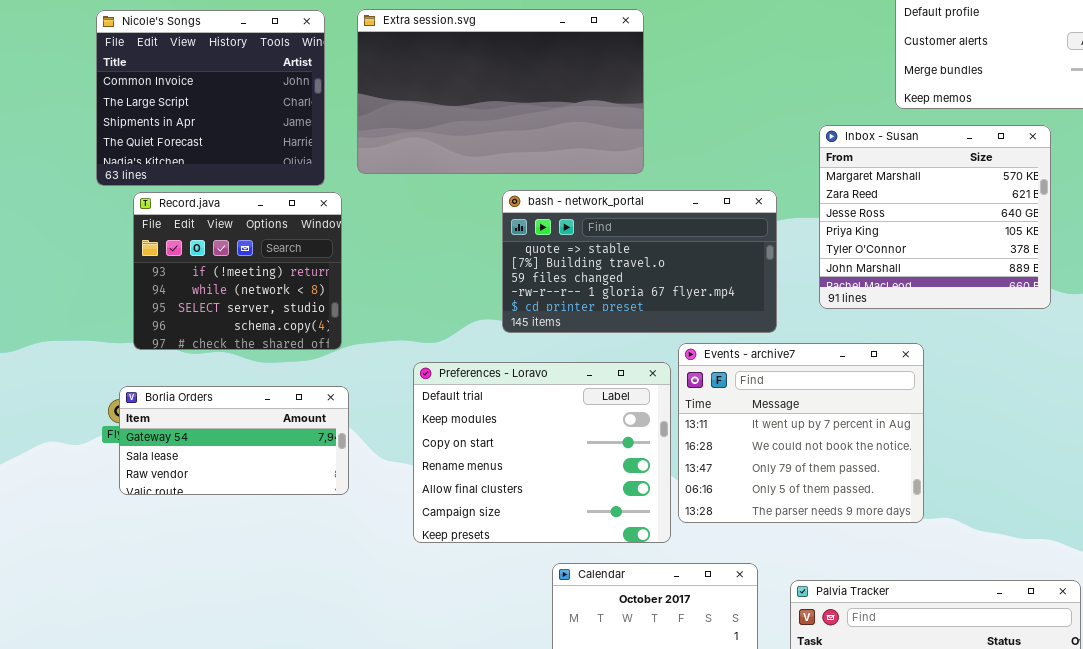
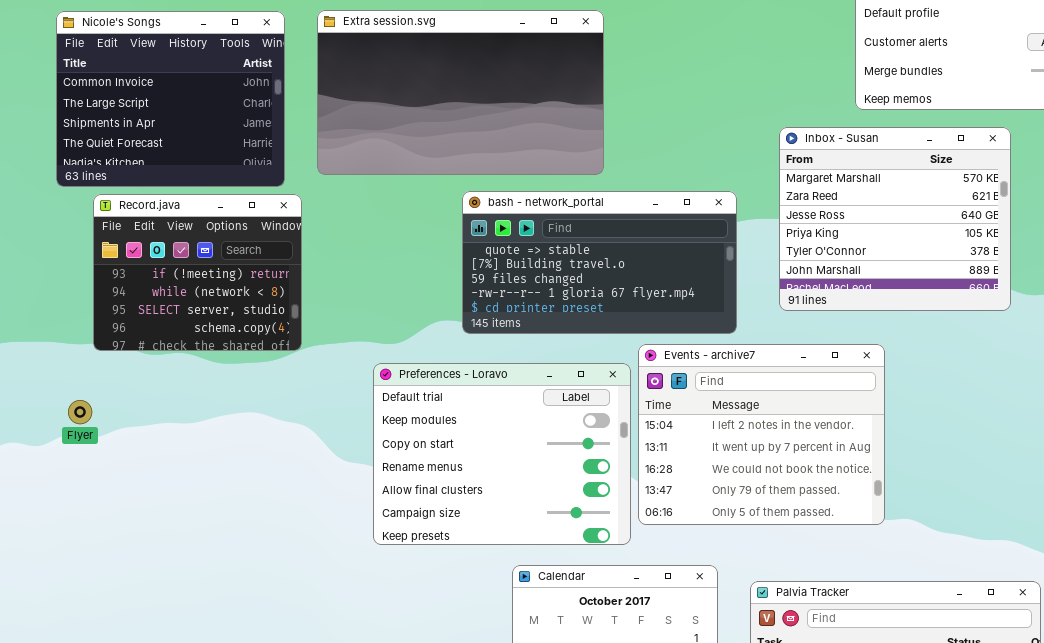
Events - archive7: [678,343,924,523] -> [638,344,885,525], scrolled up 1 row
Borlia Orders: [119,386,349,495] -> none, closed

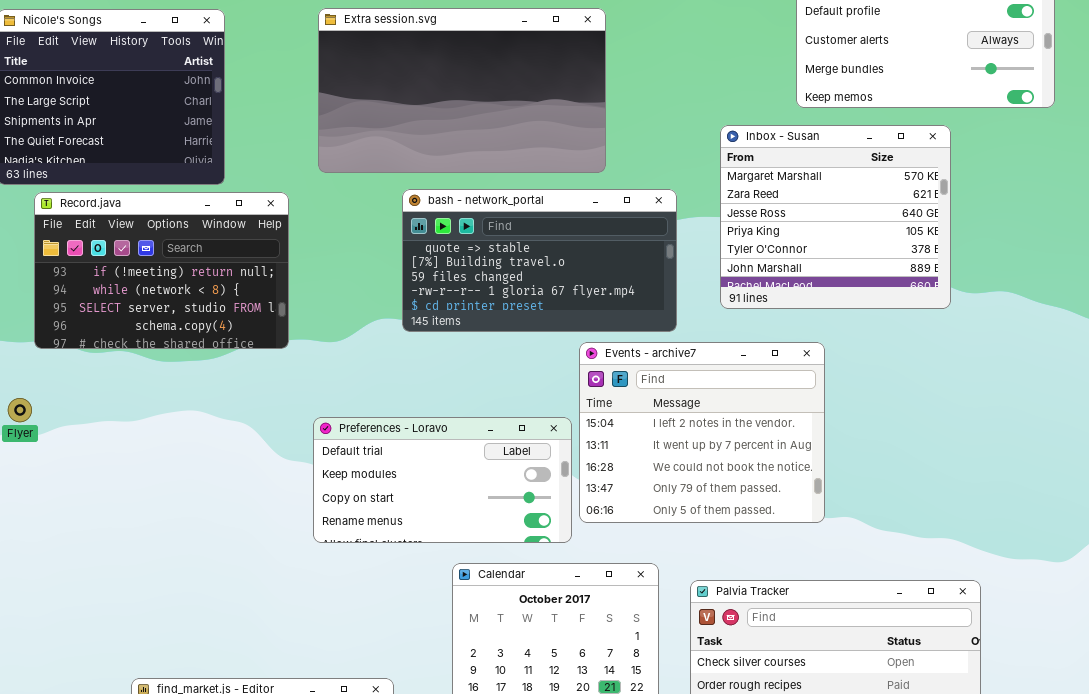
Extra session.svg: [317,10,604,175] -> [318,8,606,173], moved
Record.java: [93,194,302,351] -> [34,192,289,349], resized
Preferences - Loravo: [373,363,631,545] -> [313,417,572,543], resized

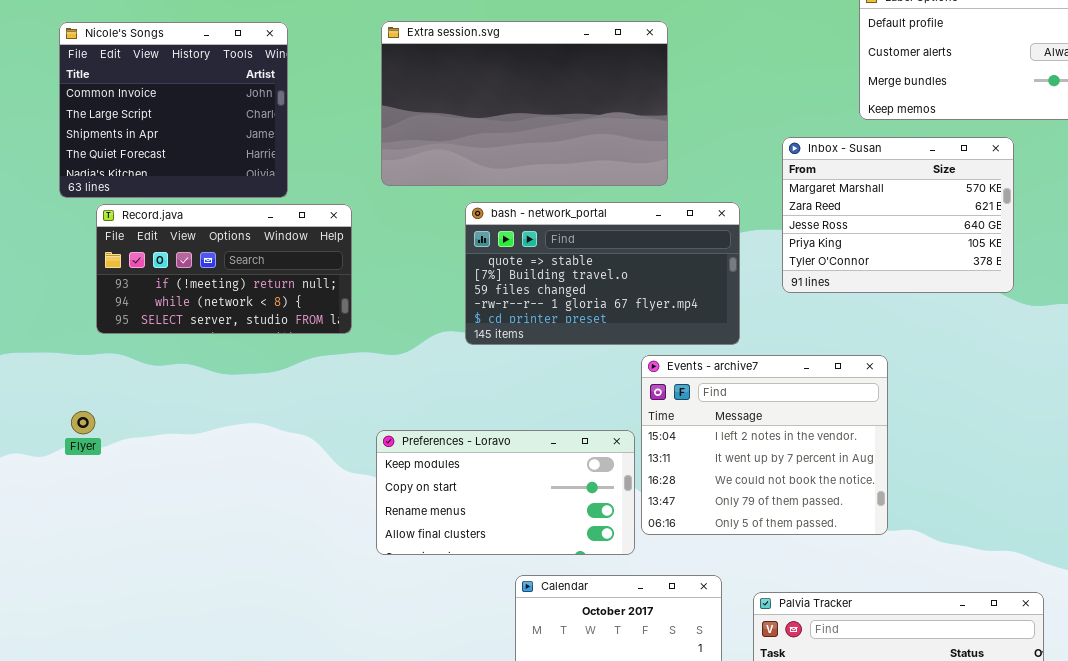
Inbox - Susan: [720,125,951,309] -> [782,137,1014,293], resized
Record.java: [34,192,289,349] -> [96,204,352,334], resized
Preferences - Loravo: [313,417,572,543] -> [376,430,635,555], scrolled down 1 row

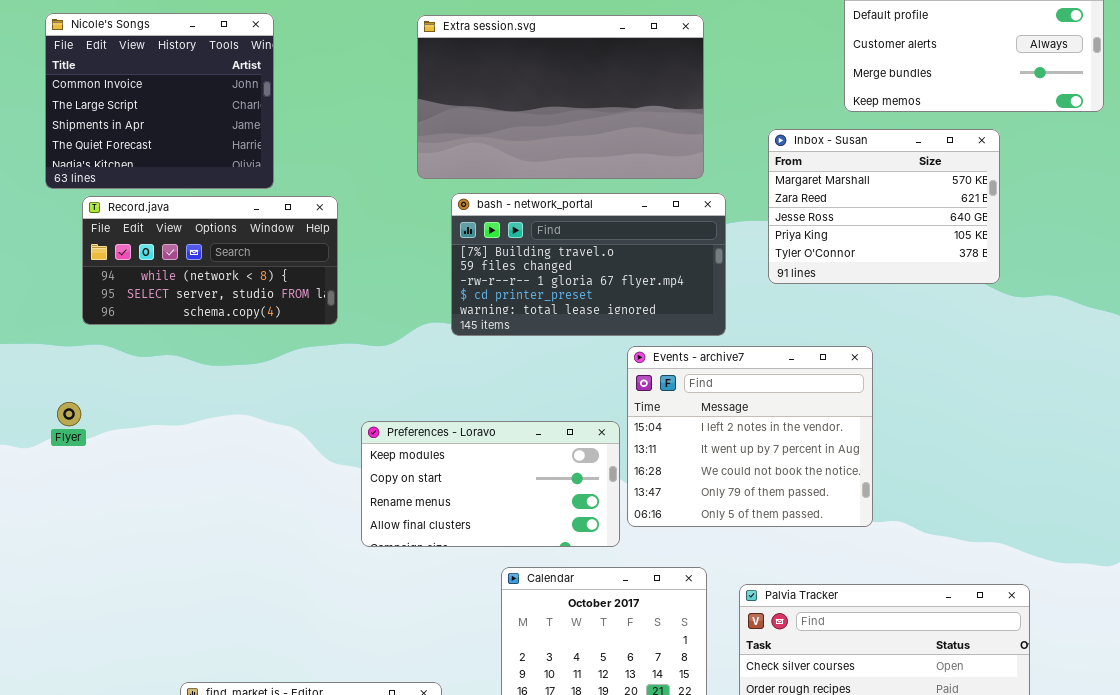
Extra session.svg: [381,21,668,186] -> [417,15,704,179], moved
bash - network_portal: [465,202,740,345] -> [451,193,726,336], scrolled down 1 row
Record.java: [96,204,352,334] -> [82,196,338,325], scrolled down 1 row

